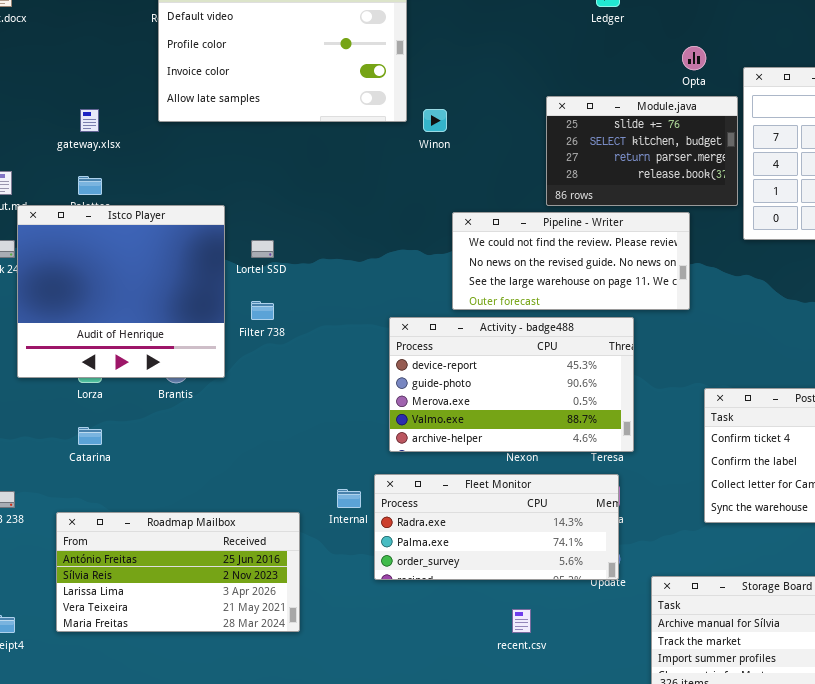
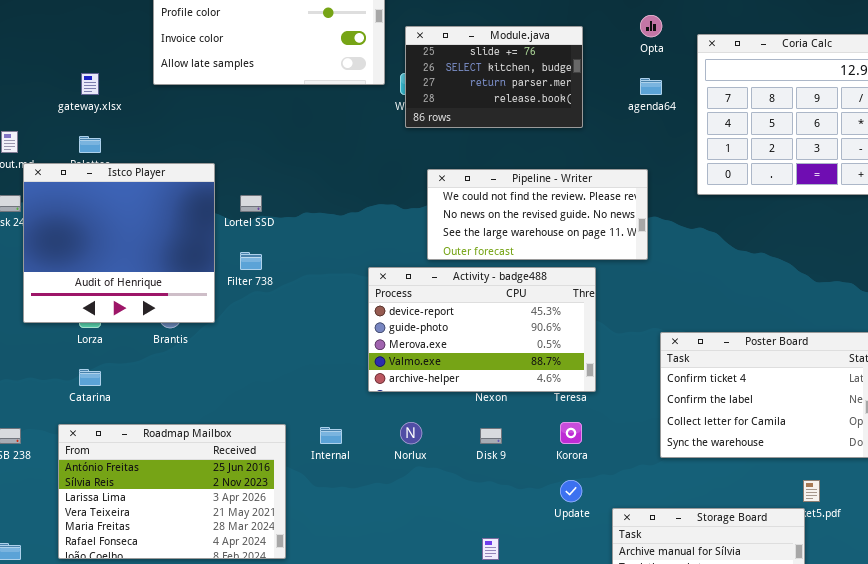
Module.java: [546,96,738,206] -> [405,26,583,128], moved
Fleet Monitor: [374,474,619,580] -> none, closed
Roadmap Mailbox: [56,512,300,632] -> [58,424,286,559], resized

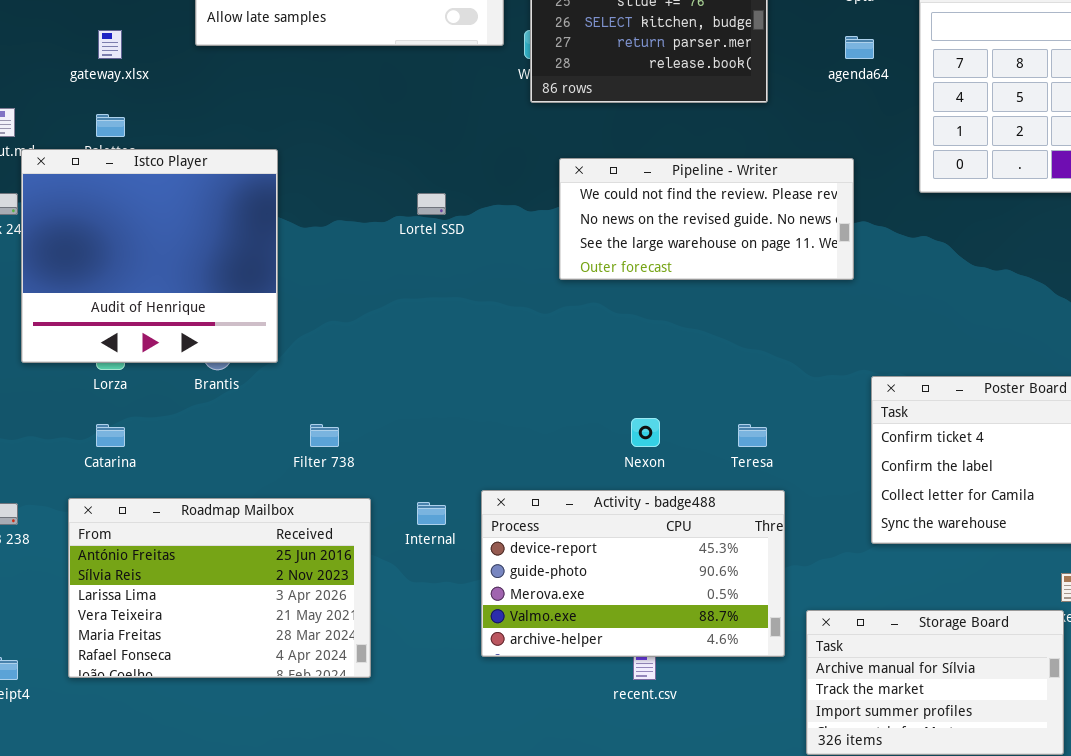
Lortel SSD: [240,195,262,212] -> [417,193,446,215], moved
Filter 738: [240,252,262,270] -> [310,424,339,447], moved
Activity - badge488: [368,267,596,392] -> [481,490,785,657], moved

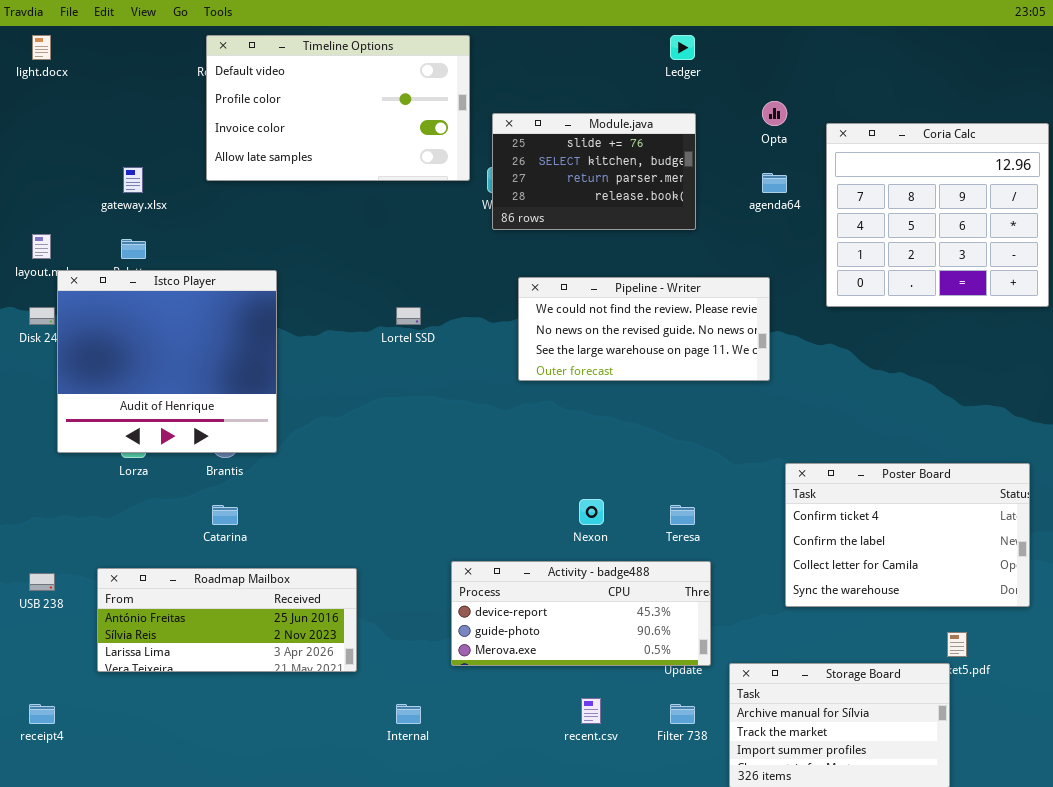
Catarina: [96,424,125,447] -> [212,505,238,525], moved
Filter 738: [310,424,339,447] -> [670,704,695,724], moved
Activity - badge488: [481,490,785,657] -> [451,561,711,666], resized
Roadmap Mailbox: [68,498,371,678] -> [97,568,357,672], resized
Internal: [417,502,446,525] -> [396,704,421,724], moved

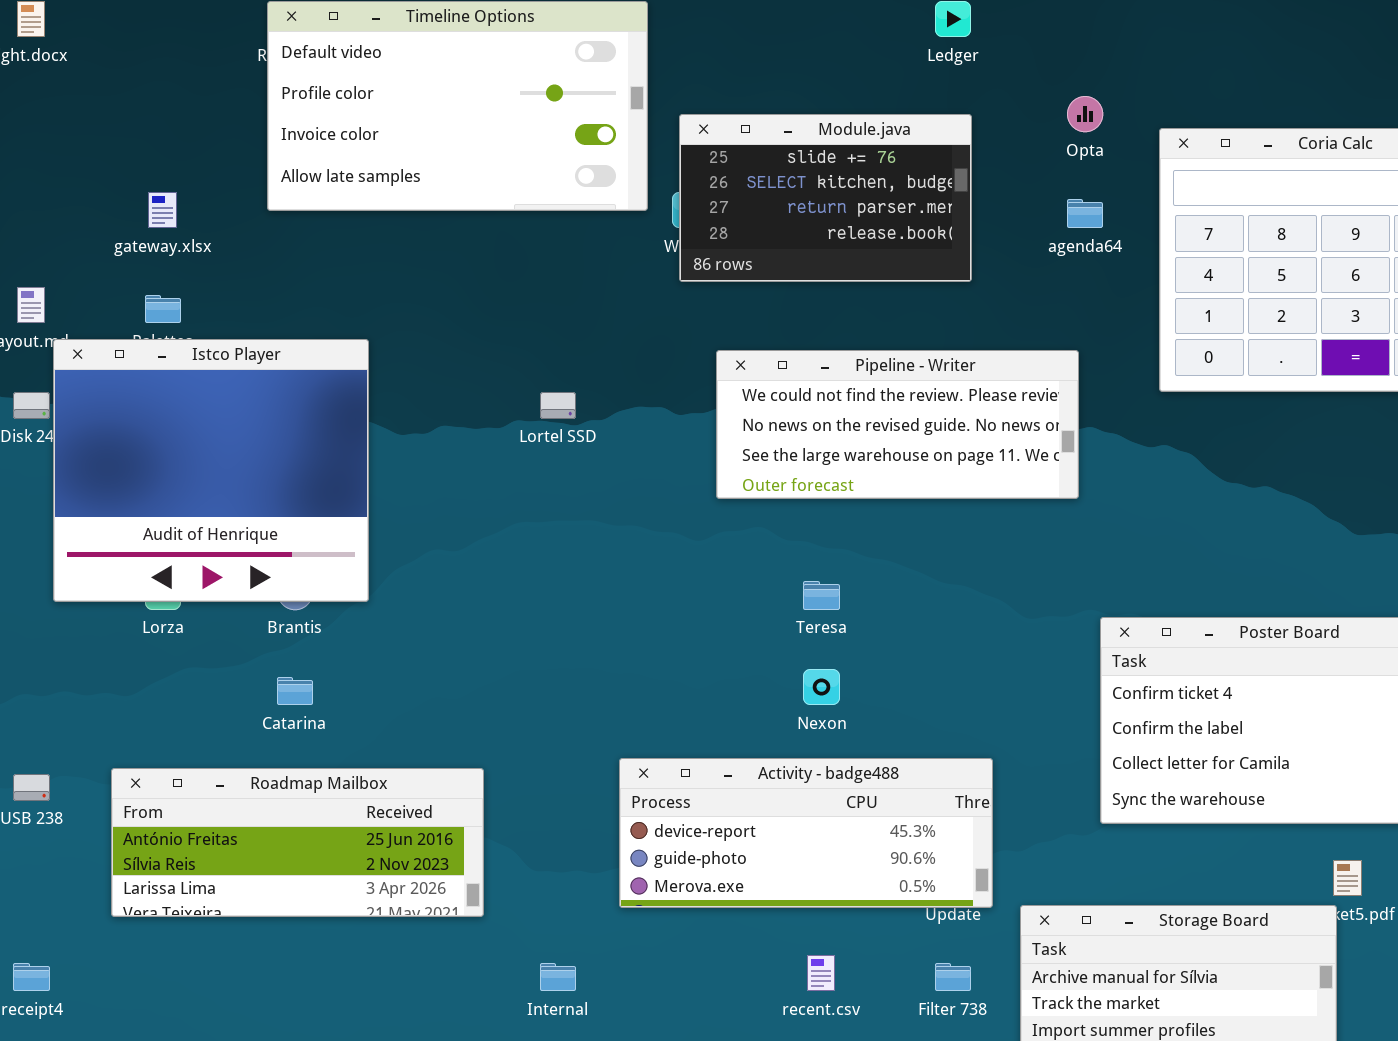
Teresa: [670,505,695,525] -> [803,581,840,610], moved

